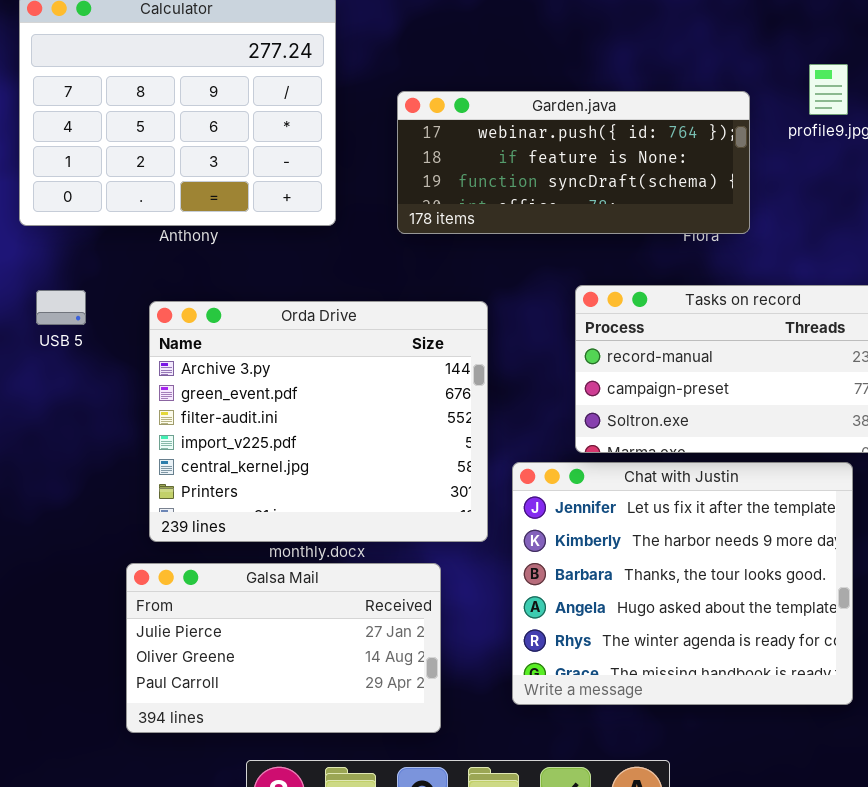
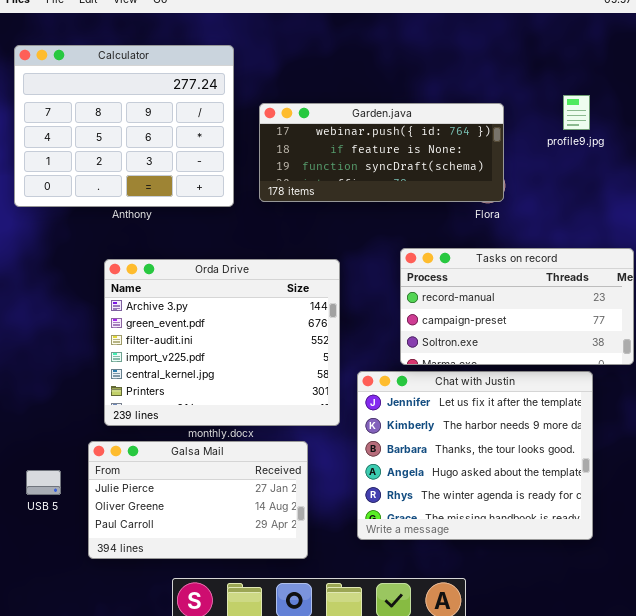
Garden.java: [397,91,750,234] -> [259,103,504,202], moved
USB 5: [36,290,86,325] -> [26,470,61,495], moved

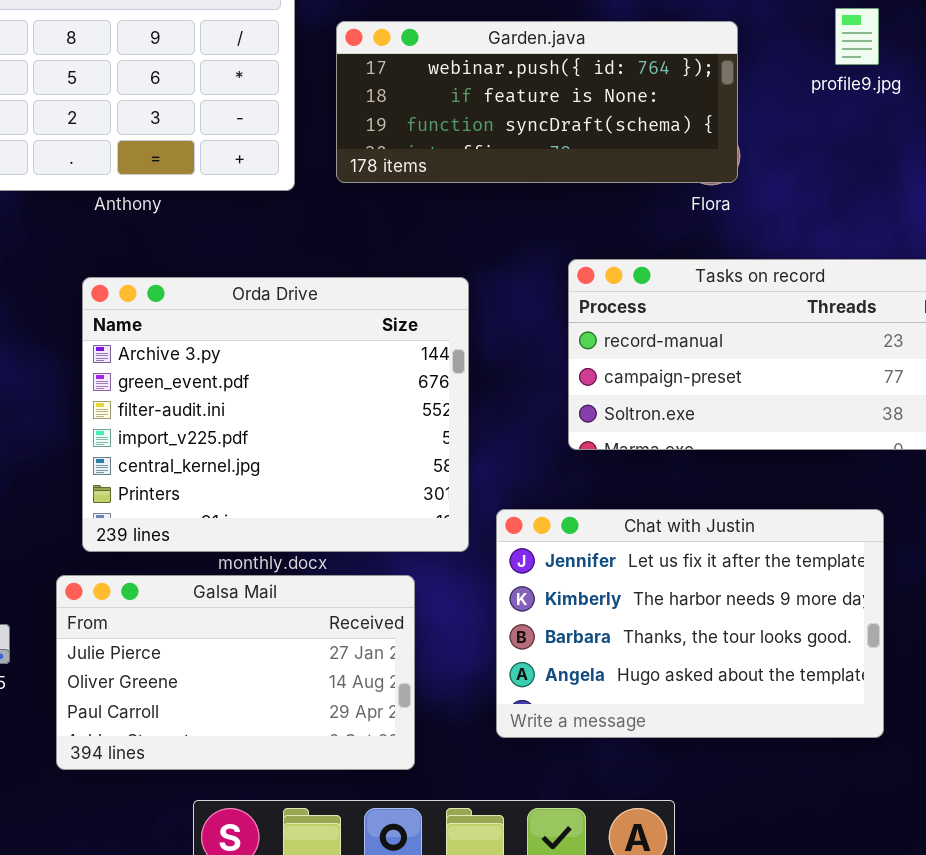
Chat with Justin: [357,371,593,540] -> [496,509,884,738], resized

